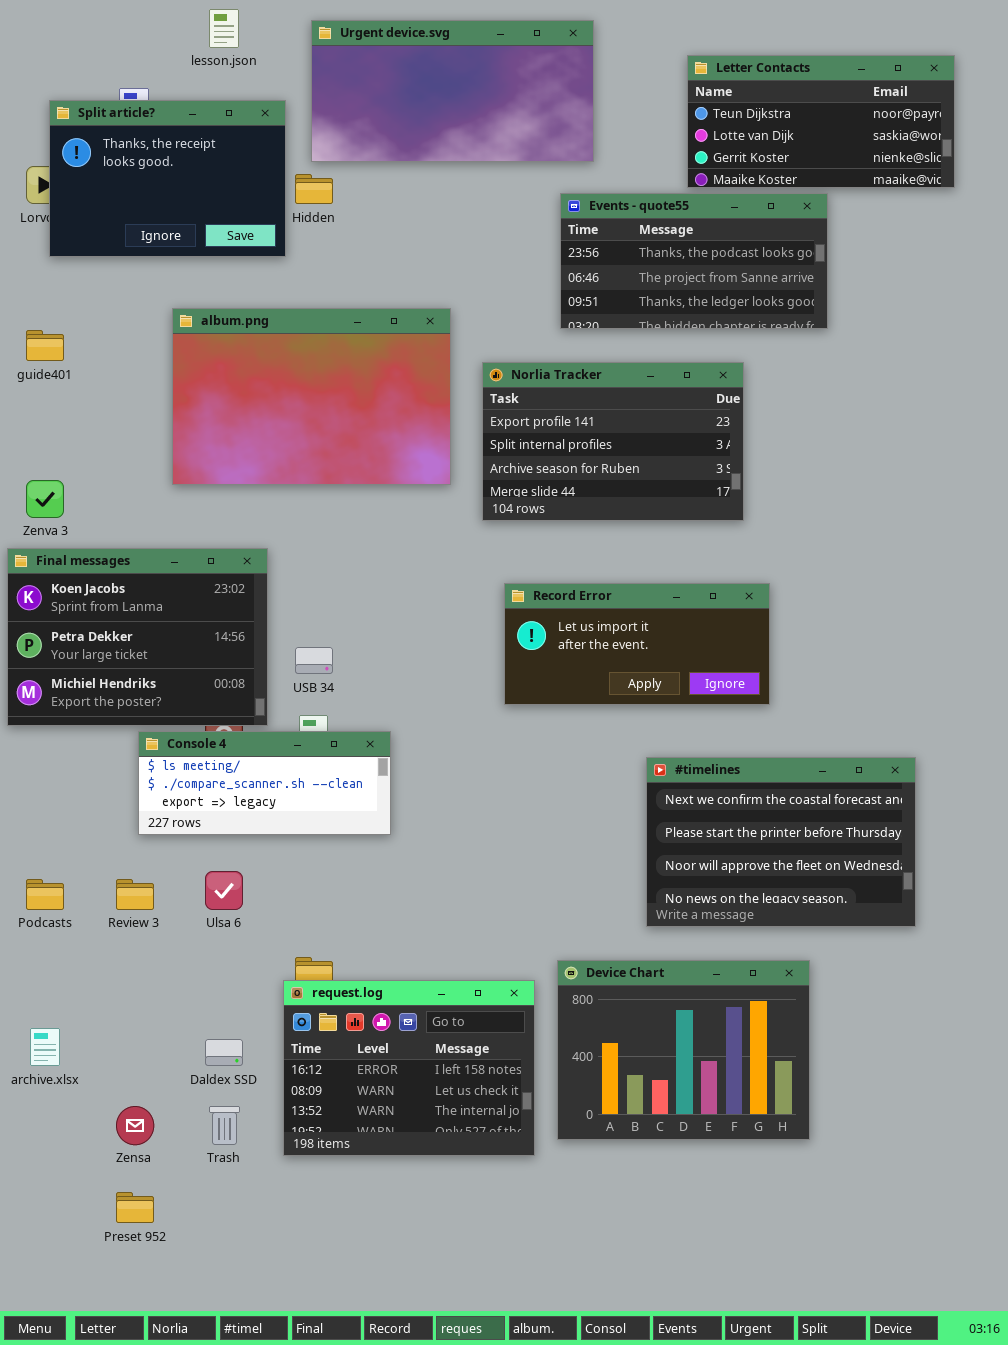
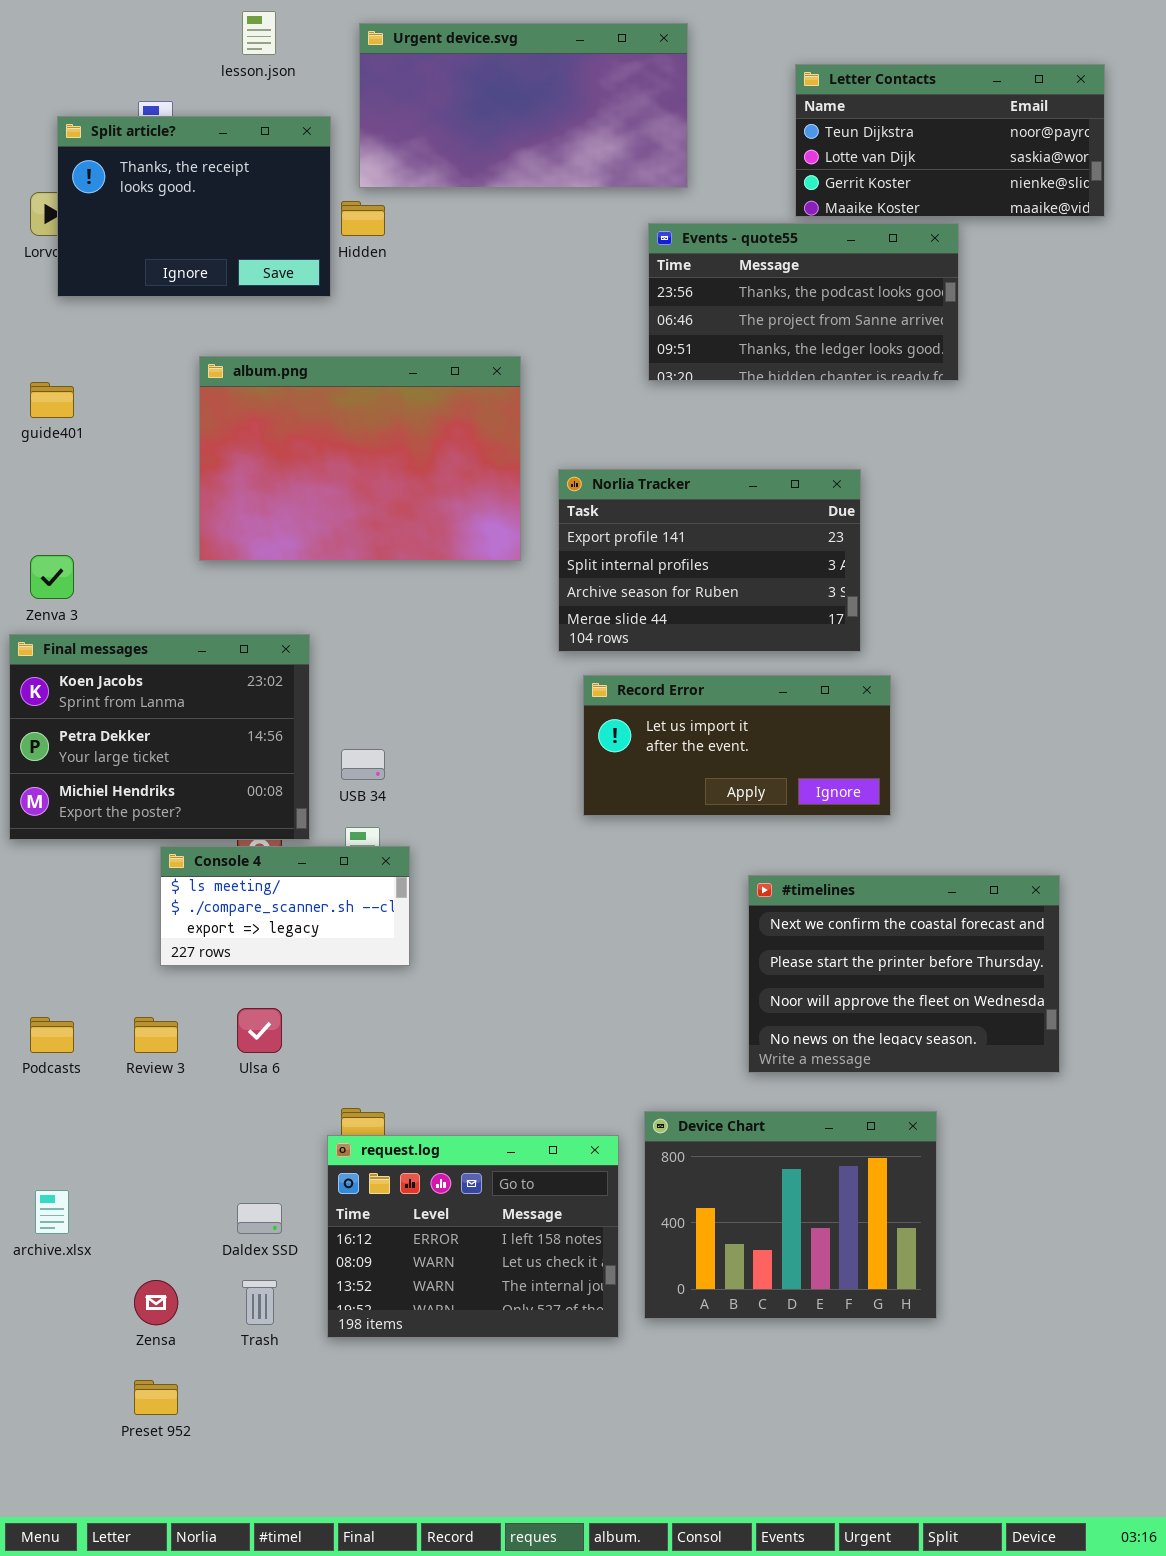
Norlia Tracker: [482,362,744,521] -> [558,469,861,652], moved
Console 4: [138,731,391,835] -> [160,846,410,966], resized

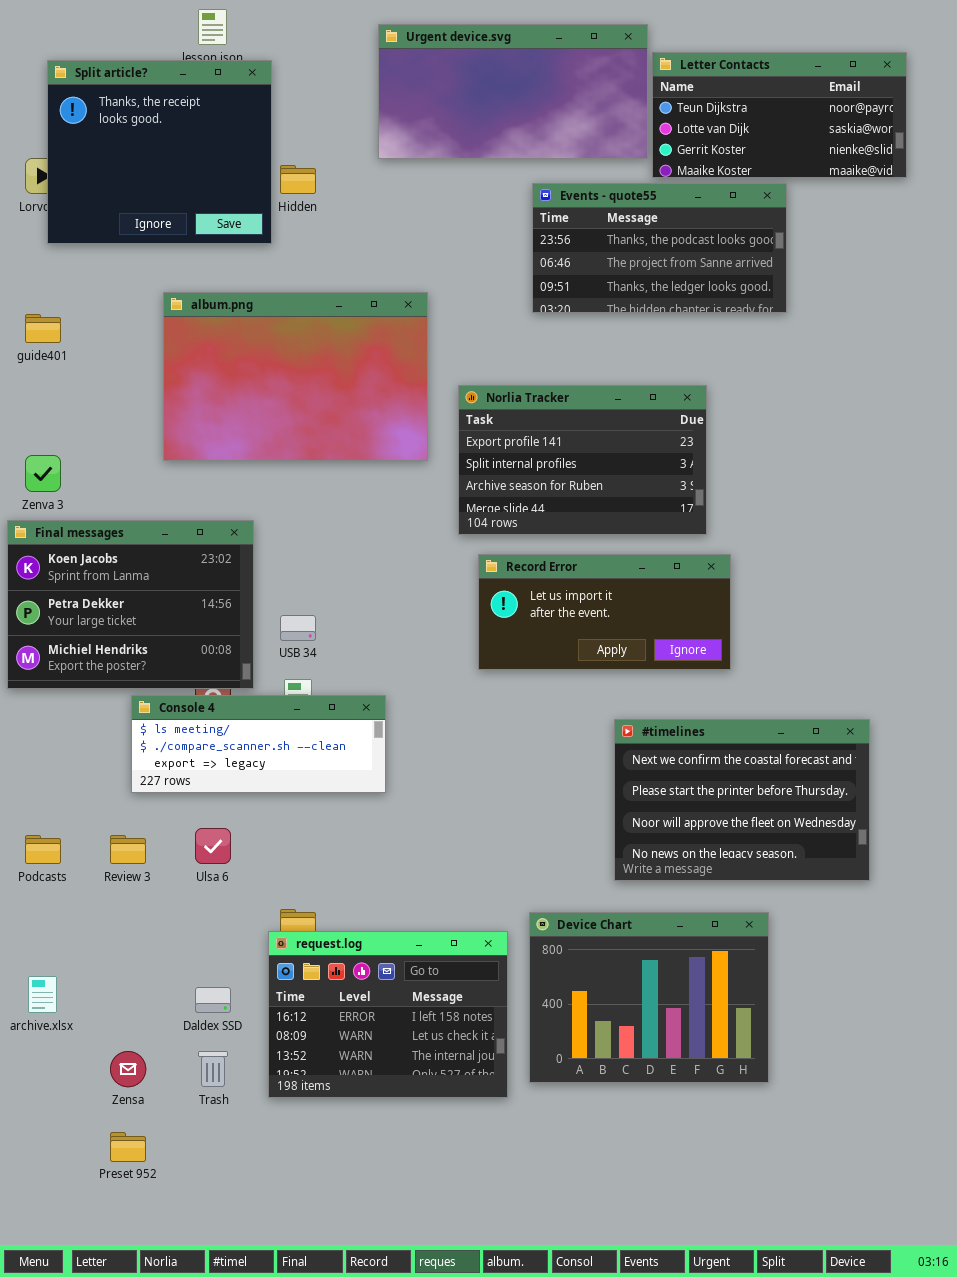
Urgent device.svg: [359,23,688,188] -> [378,24,648,159], moved
Split article?: [57,116,331,297] -> [47,60,272,244], resized
Console 4: [160,846,410,966] -> [131,695,386,793], resized

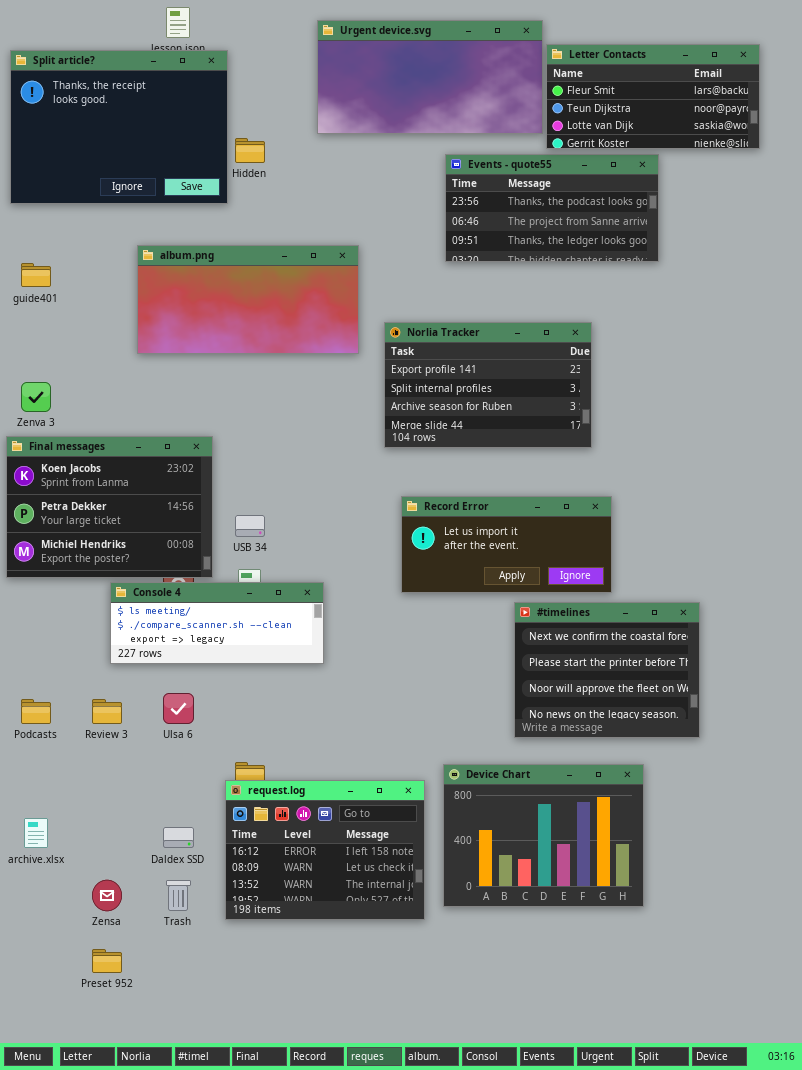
Letter Contacts: [652,52,907,178] -> [546,44,760,149], scrolled up 1 row
Split article?: [47,60,272,244] -> [10,50,228,204], resized
album.png: [163,292,428,461] -> [137,245,359,354], resized
Record Error: [478,554,731,670] -> [401,496,612,593], moved
#timelines: [614,719,870,881] -> [514,602,700,738], resized

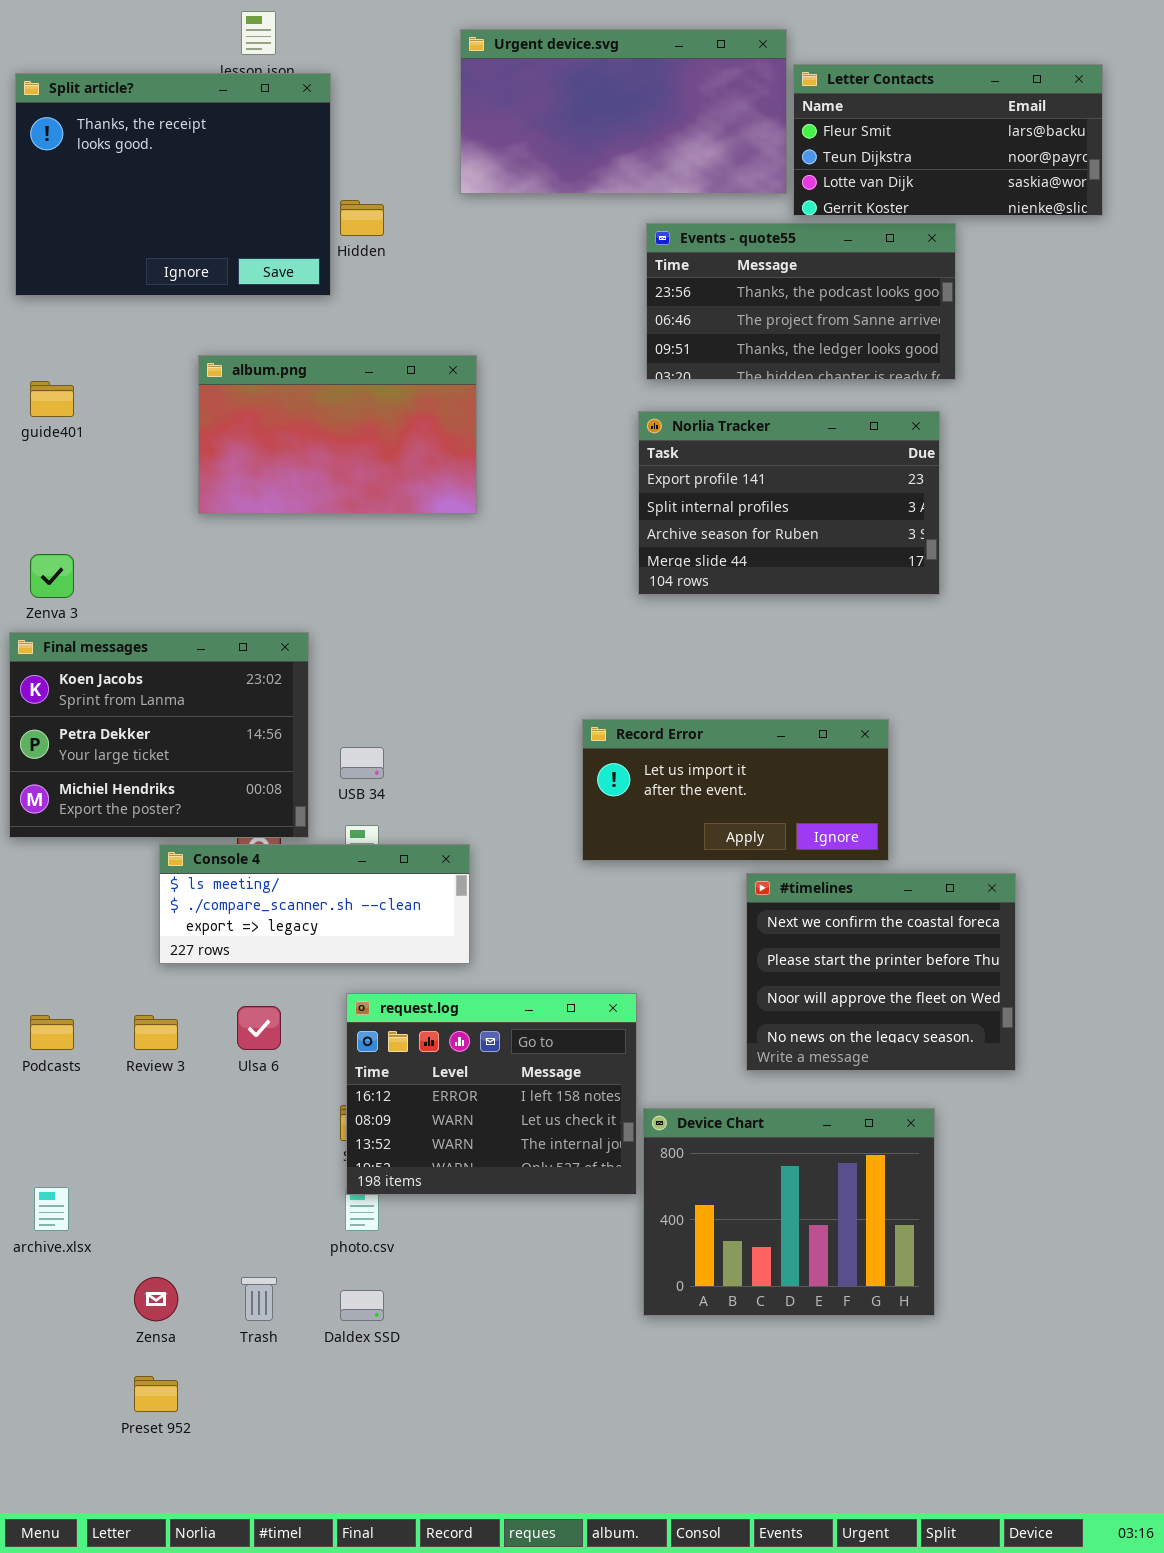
album.png: [137,245,359,354] -> [198,355,477,514], resized
Norlia Tracker: [384,322,592,448] -> [638,411,940,595], moved
request.log: [225,780,425,920] -> [346,993,637,1195], moved
Daldex SSD: [163,827,194,848] -> [340,1290,384,1321], moved

